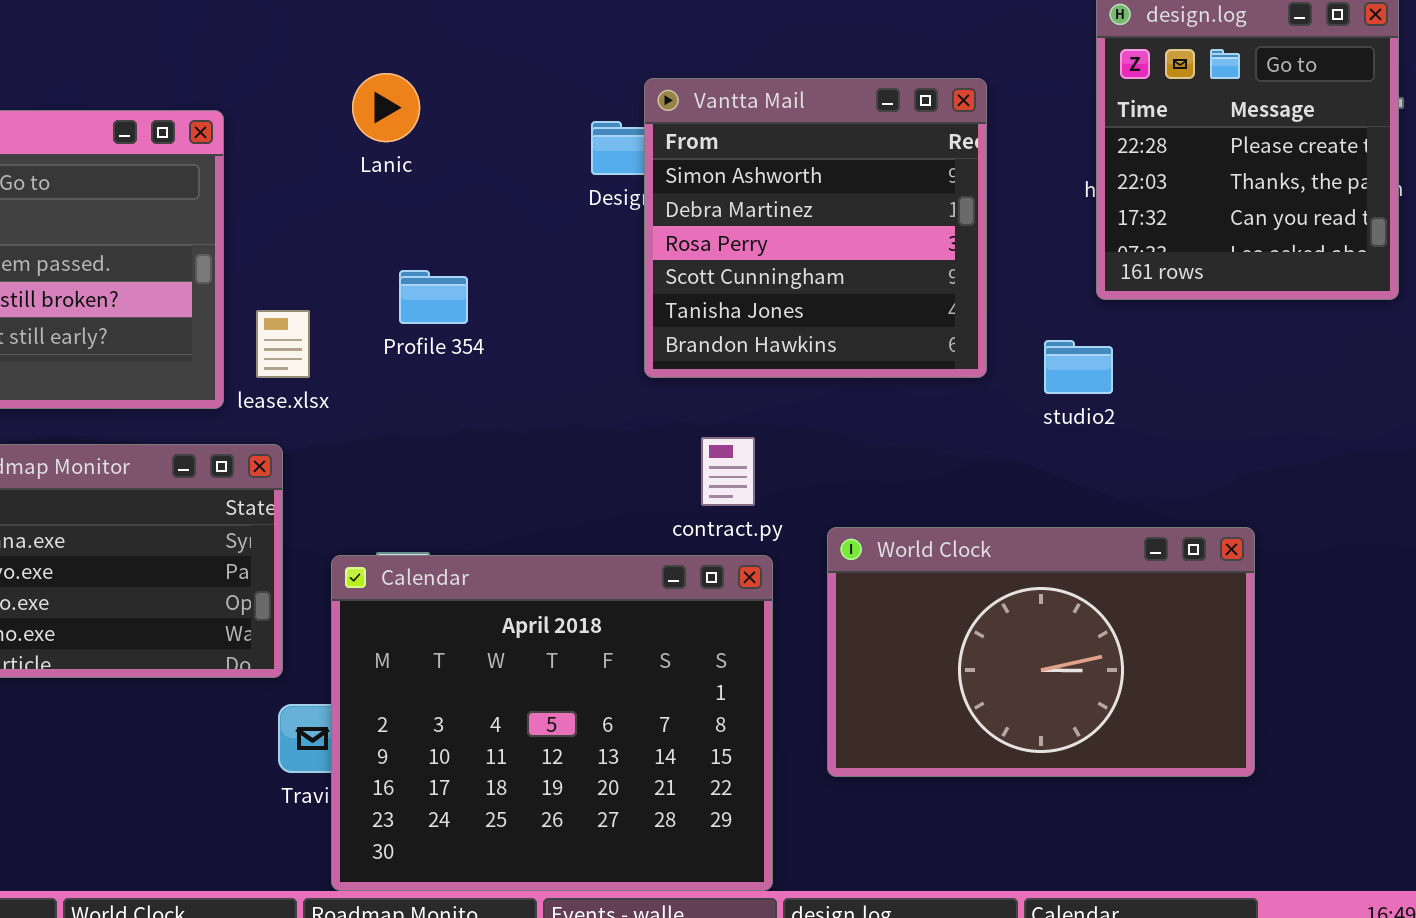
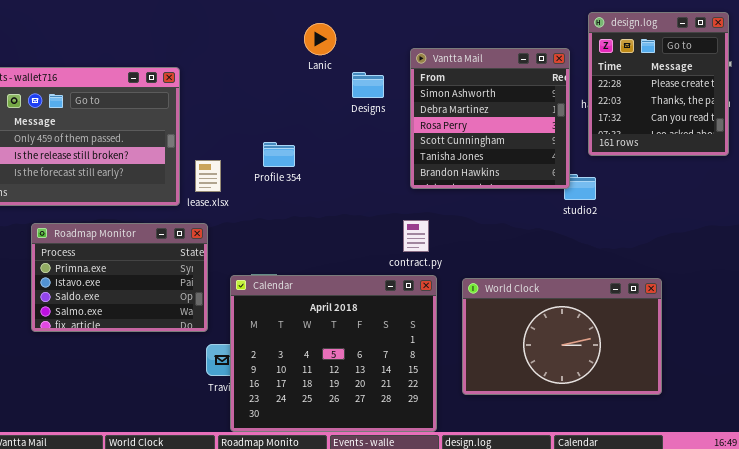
Lanic: [352,73,420,142] -> [304,23,336,55], moved
Vantta Mail: [644,78,987,378] -> [410,48,570,189], moved
World Clock: [827,527,1255,777] -> [462,278,662,395], moved

